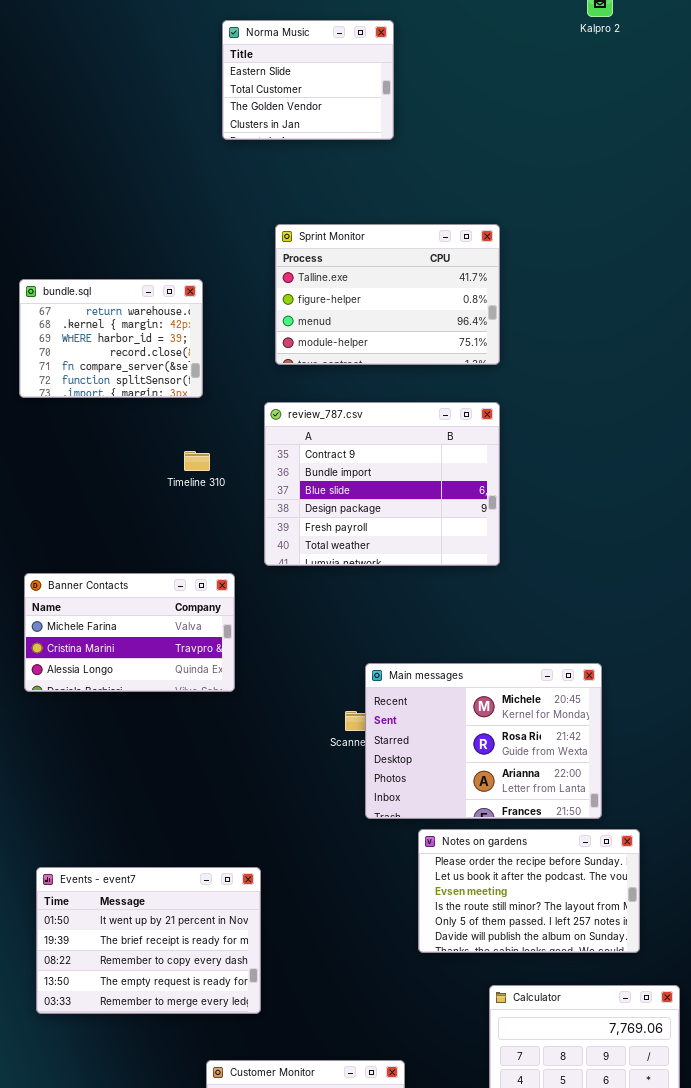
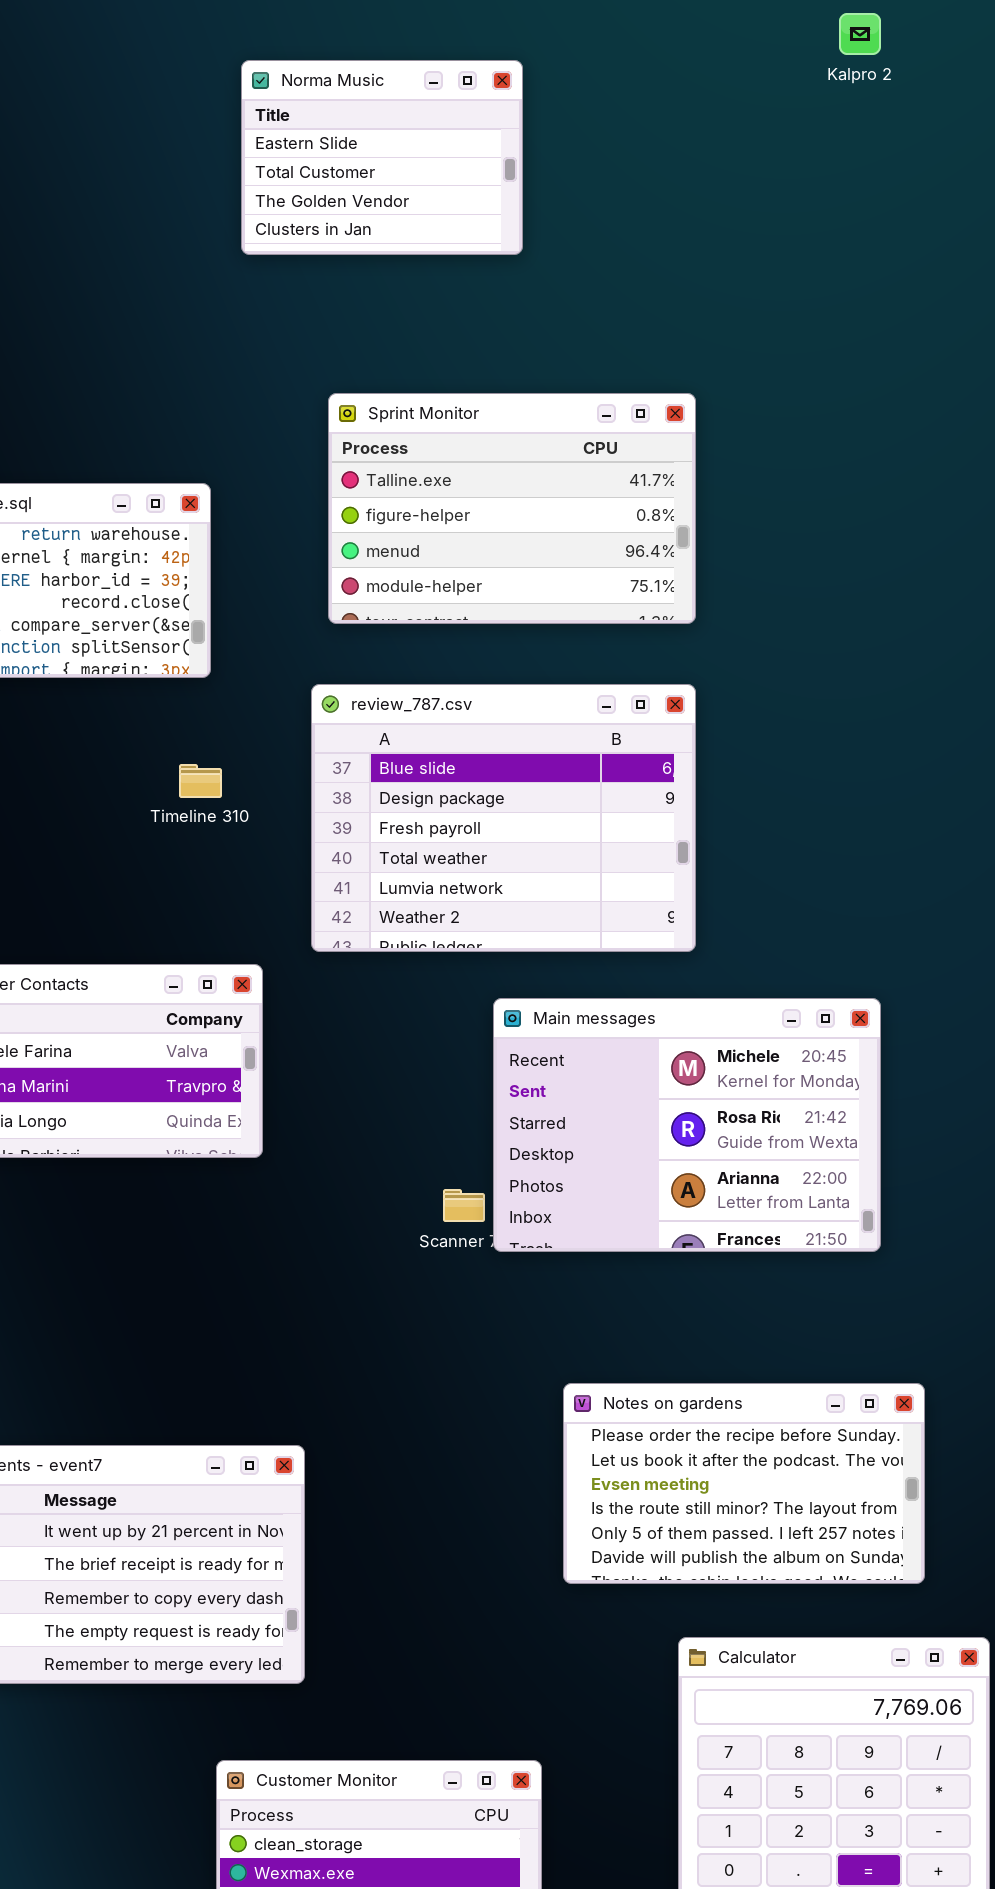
review_787.csv: [264,402,500,566] -> [311,684,696,952], scrolled down 2 rows
Main messages: [365,663,602,819] -> [493,998,881,1252], moved

